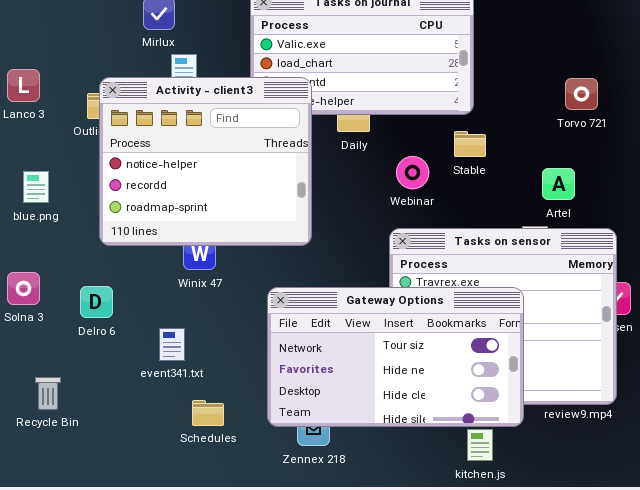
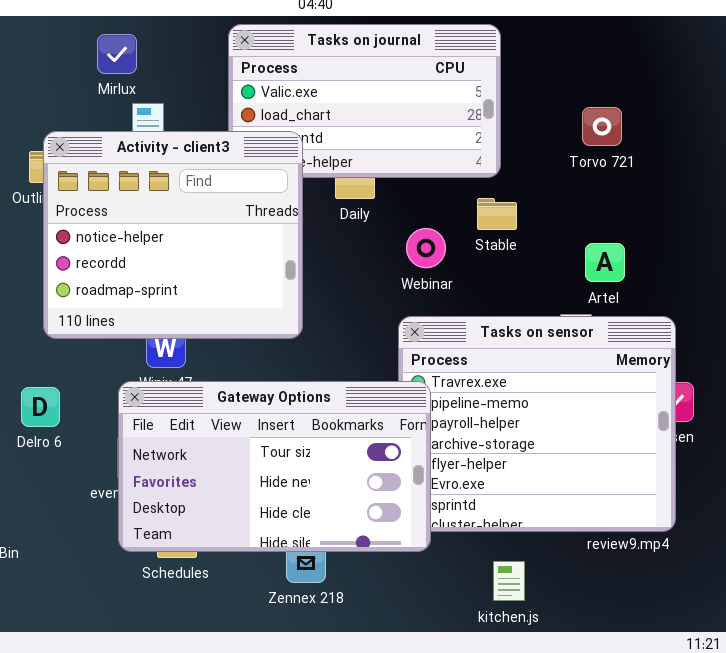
Torvo 721: [565,78,598,110] -> [582,107,622,146], moved
Gateway Options: [267,287,524,427] -> [118,381,431,552], moved

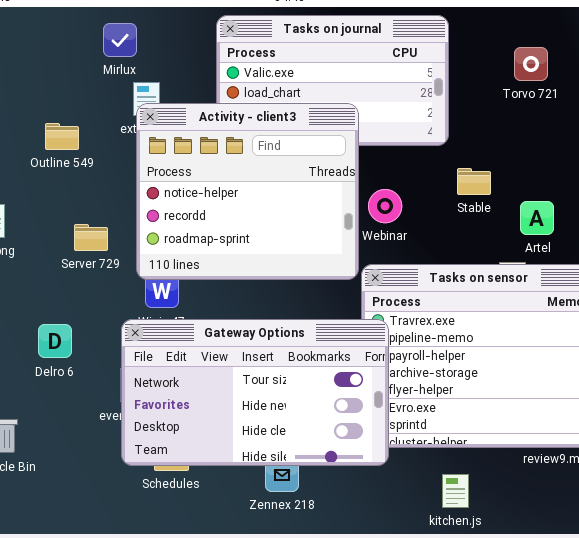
Torvo 721: [582,107,622,146] -> [514,47,548,81], moved
Activity - client3: [43,131,303,339] -> [136,103,359,280], moved
Stable: [477,198,517,230] -> [457,168,491,195], moved

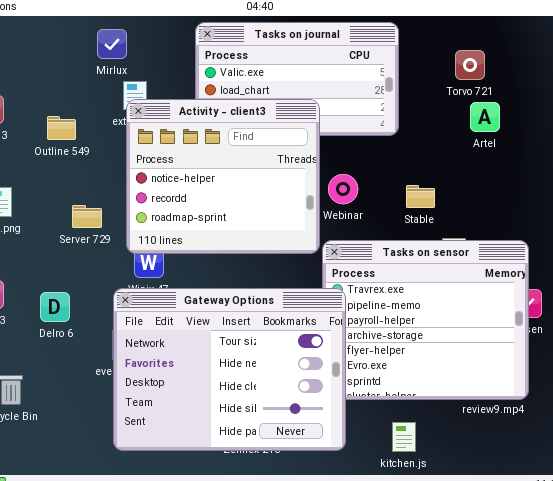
Stable: [457,168,491,195] -> [406,185,435,208], moved
Artel: [520,201,554,235] -> [470,102,500,132], moved
Gateway Options: [121,319,389,466] -> [113,288,346,451], resized

